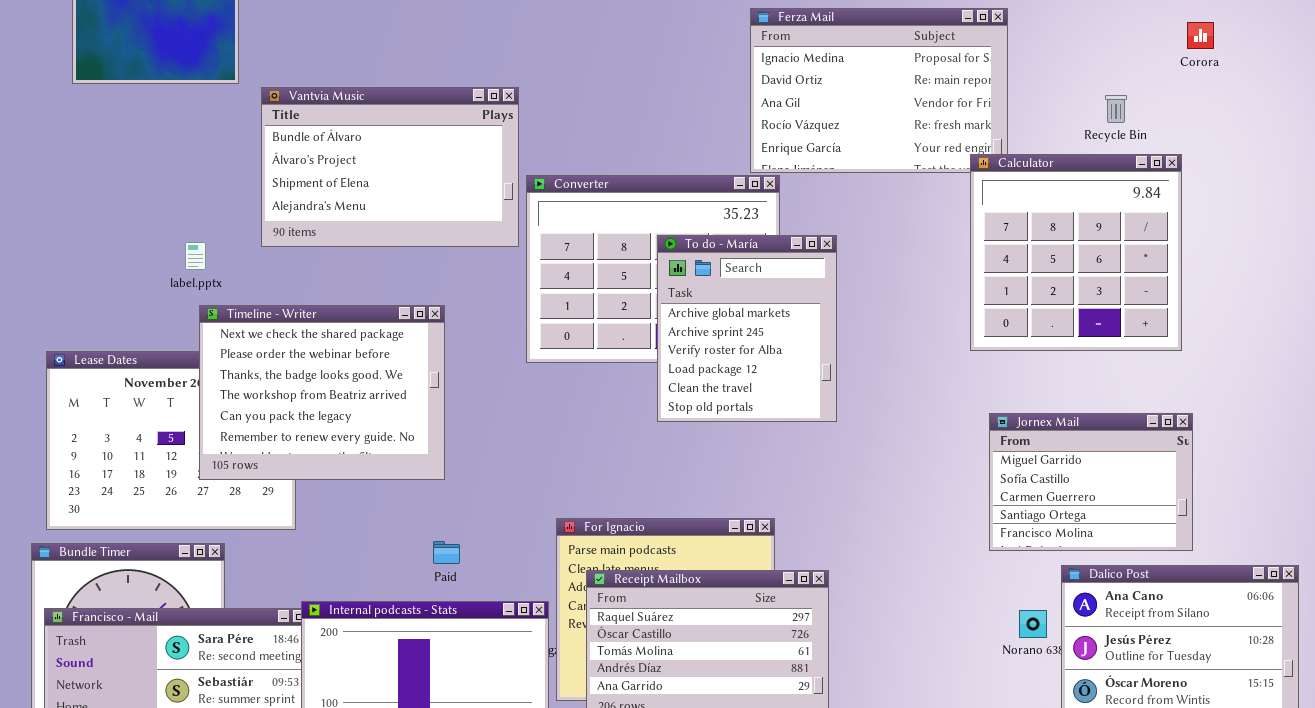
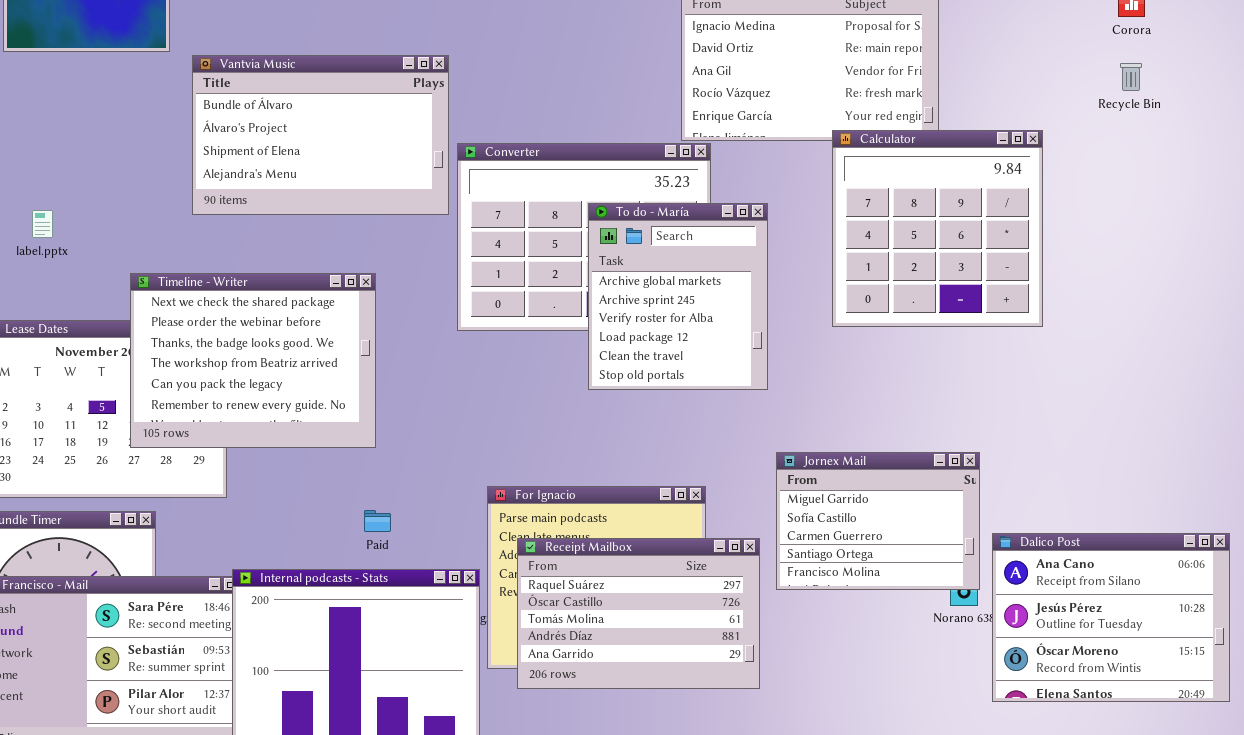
Recycle Bin: [1105,95,1127,123] -> [1120,63,1142,91], moved
Calculator: [970,154,1182,351] -> [832,130,1043,327], moved
label.pptx: [185,242,206,270] -> [32,210,53,238], moved
Jornex Mail: [989,413,1193,551] -> [776,452,980,590], moved

